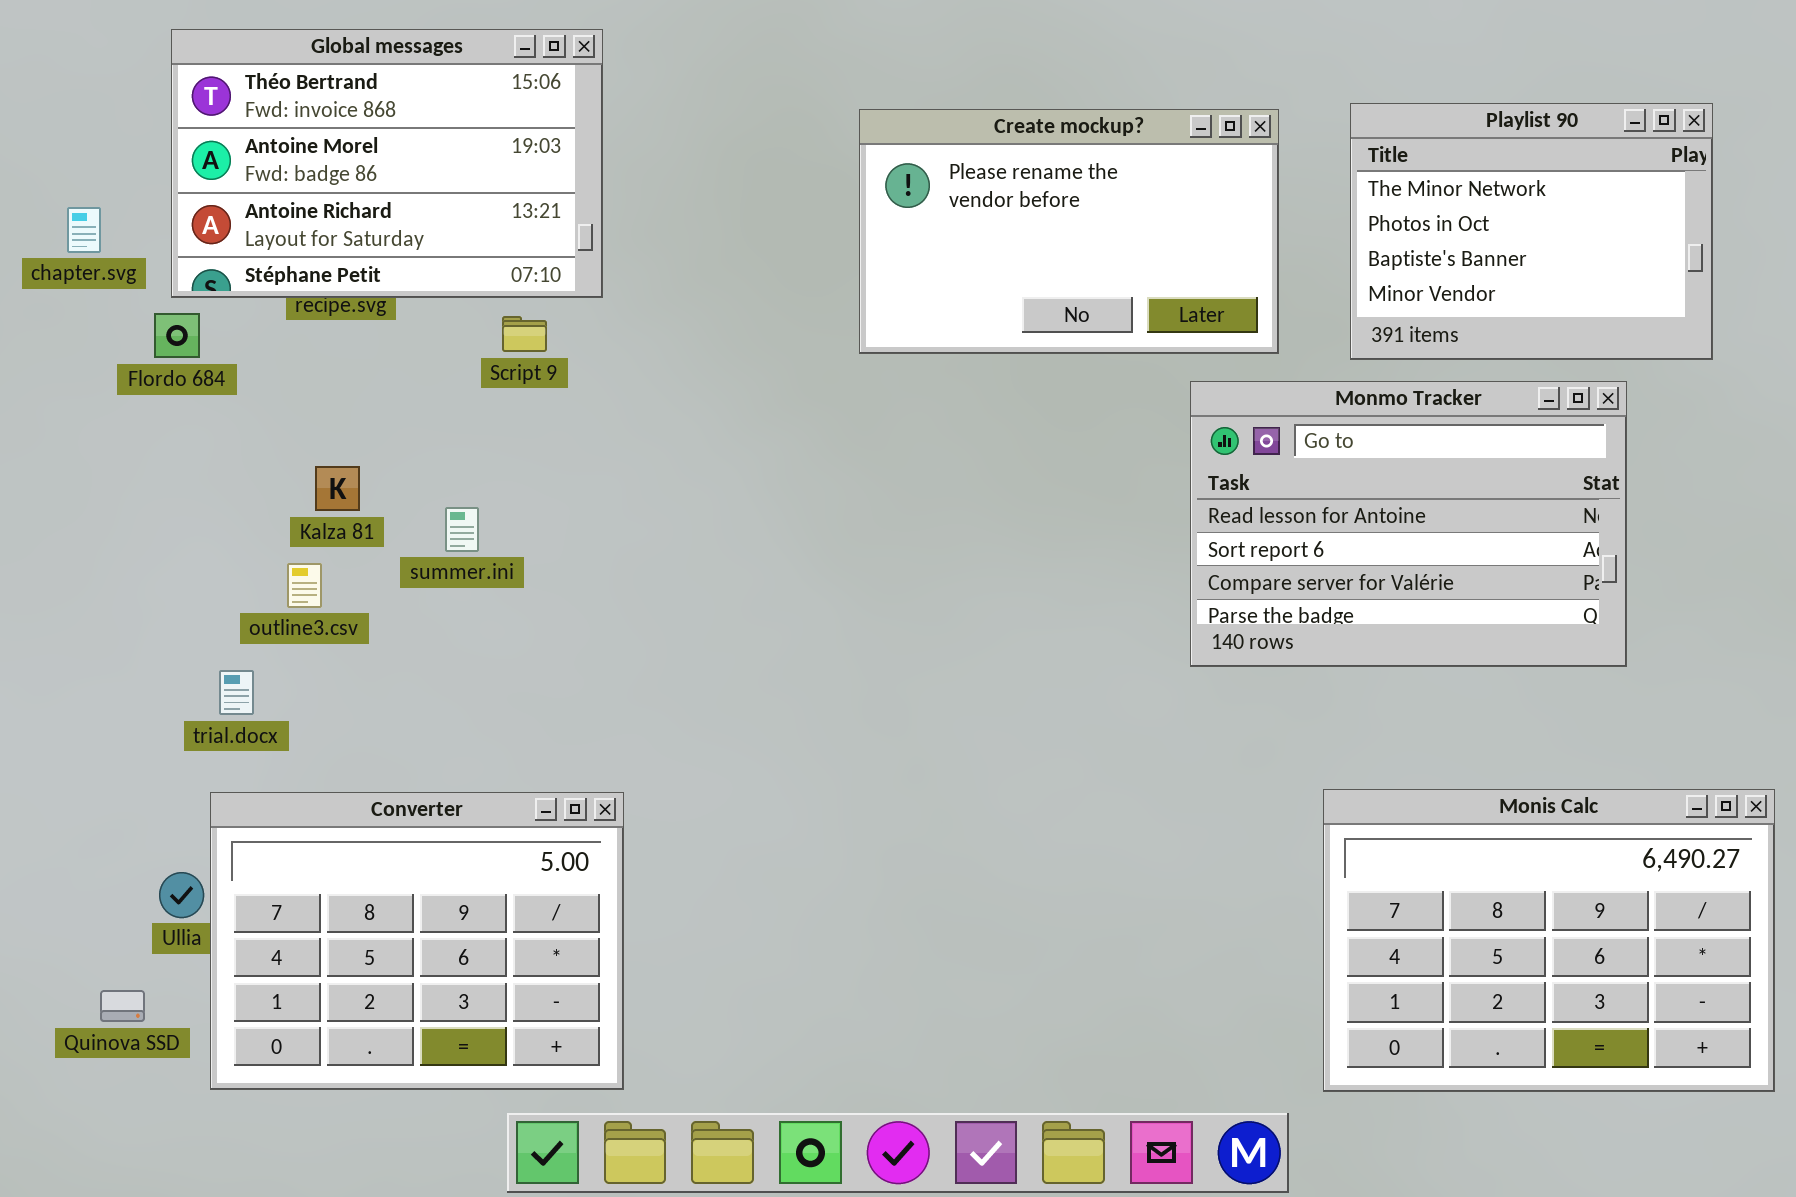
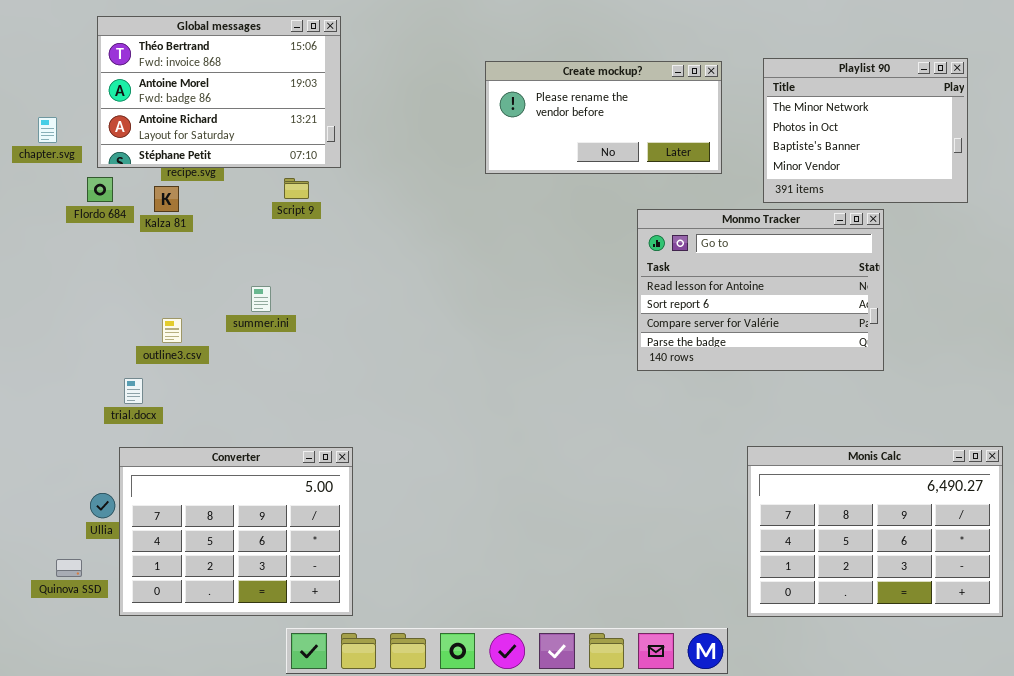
Create mockup?: [859,109,1279,354] -> [485,61,722,174], resized
Monmo Tracker: [1190,381,1627,667] -> [637,209,884,371], moved
Kalza 81: [315,466,360,511] -> [154,186,179,212], moved

